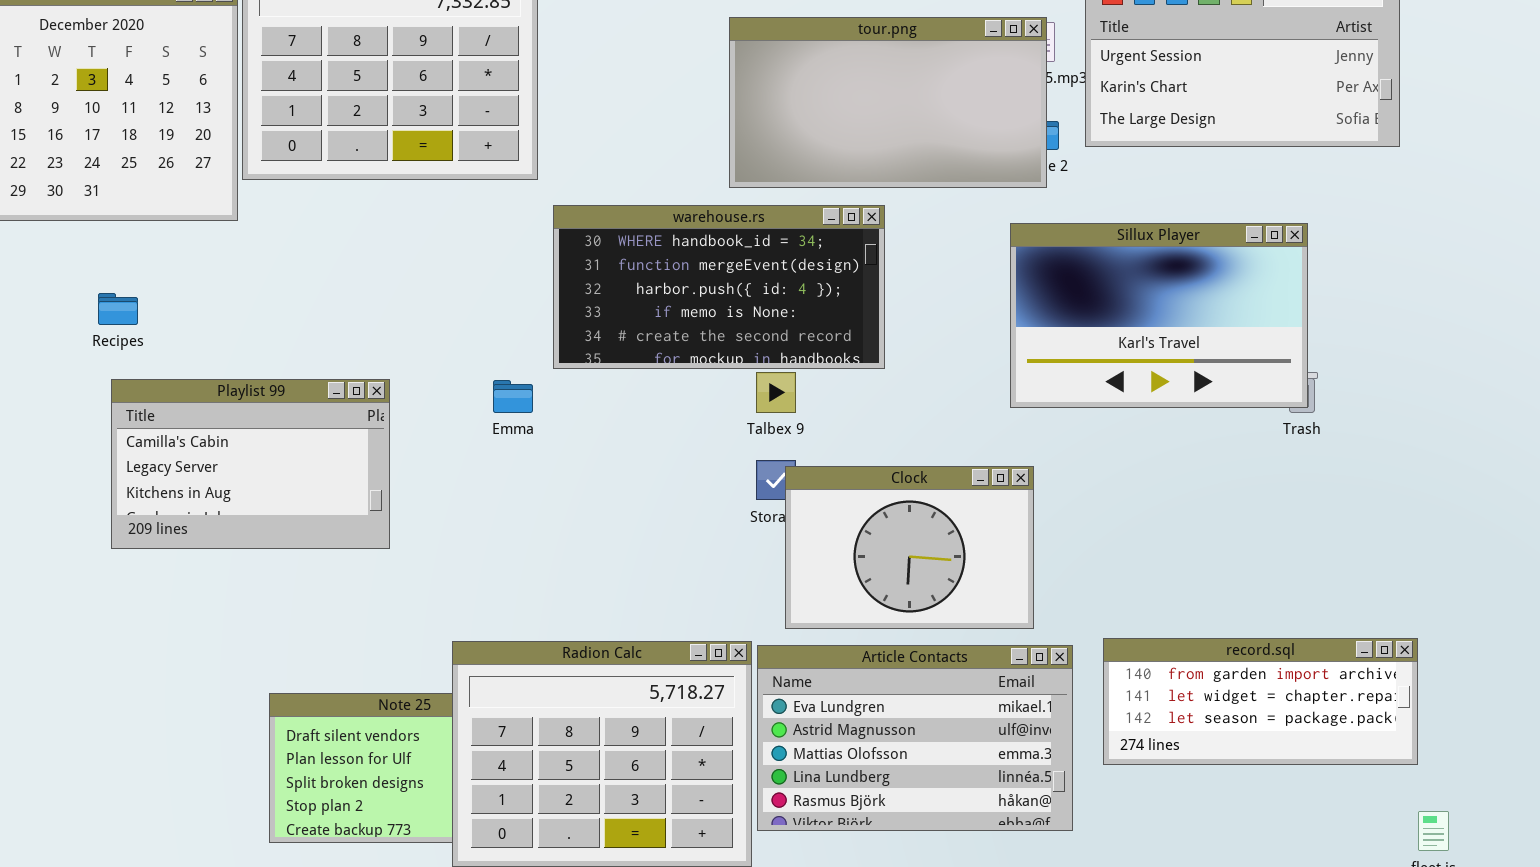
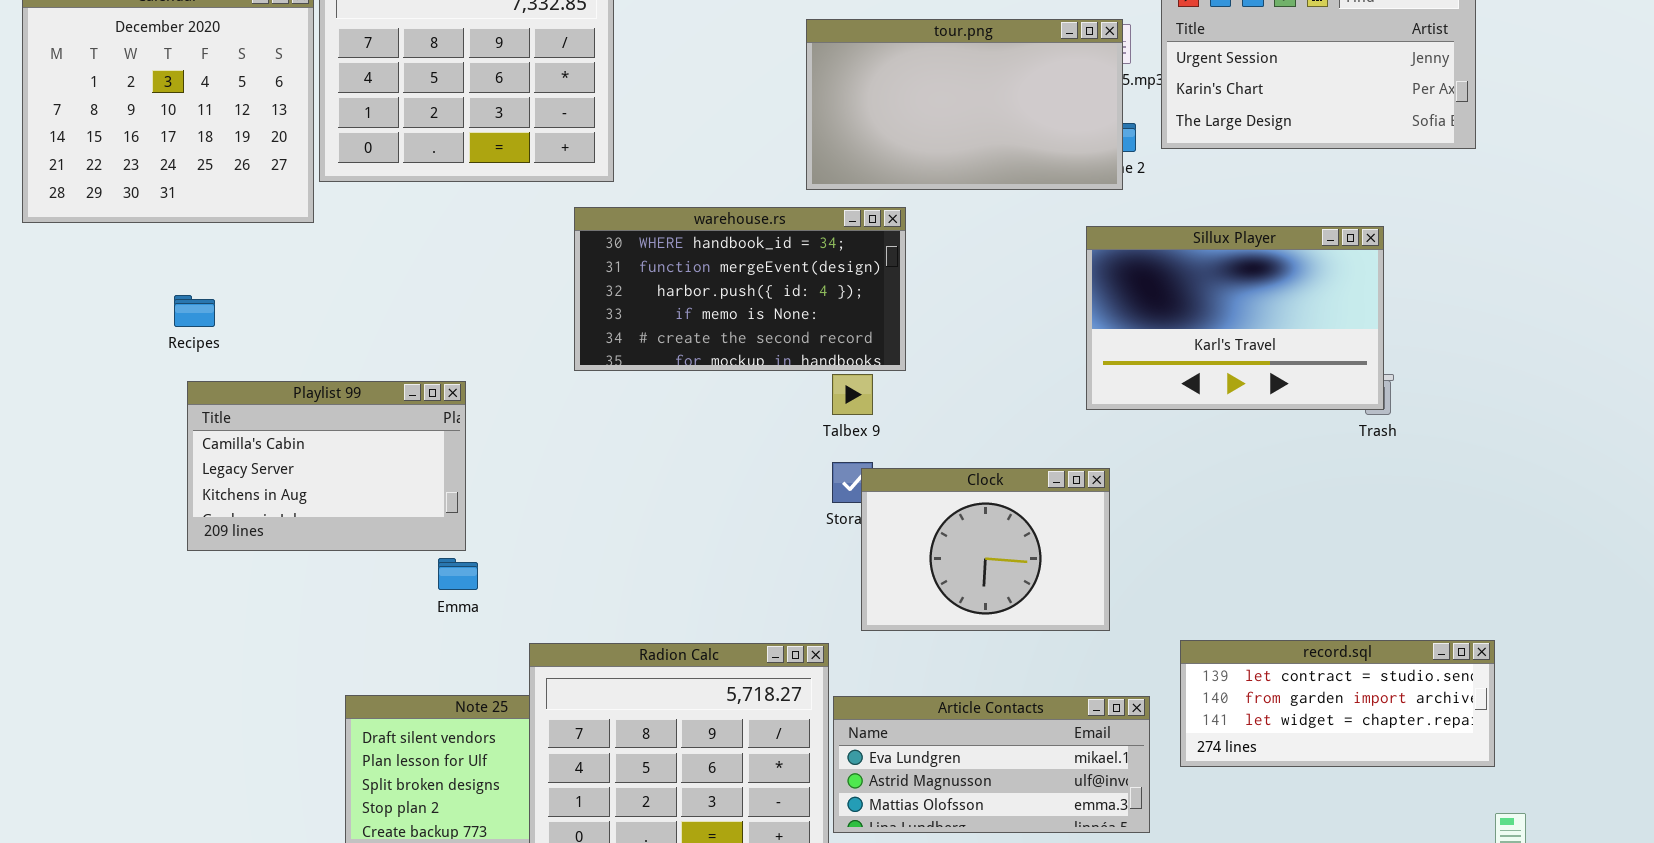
warehouse.rs: [553,205,885,369] -> [574,207,906,371], moved
Emma: [493,380,533,413] -> [438,558,478,590], moved
record.sql: [1103,638,1418,765] -> [1180,640,1495,767], scrolled up 1 row
Article Contacts: [757,645,1073,831] -> [833,696,1150,833], resized

